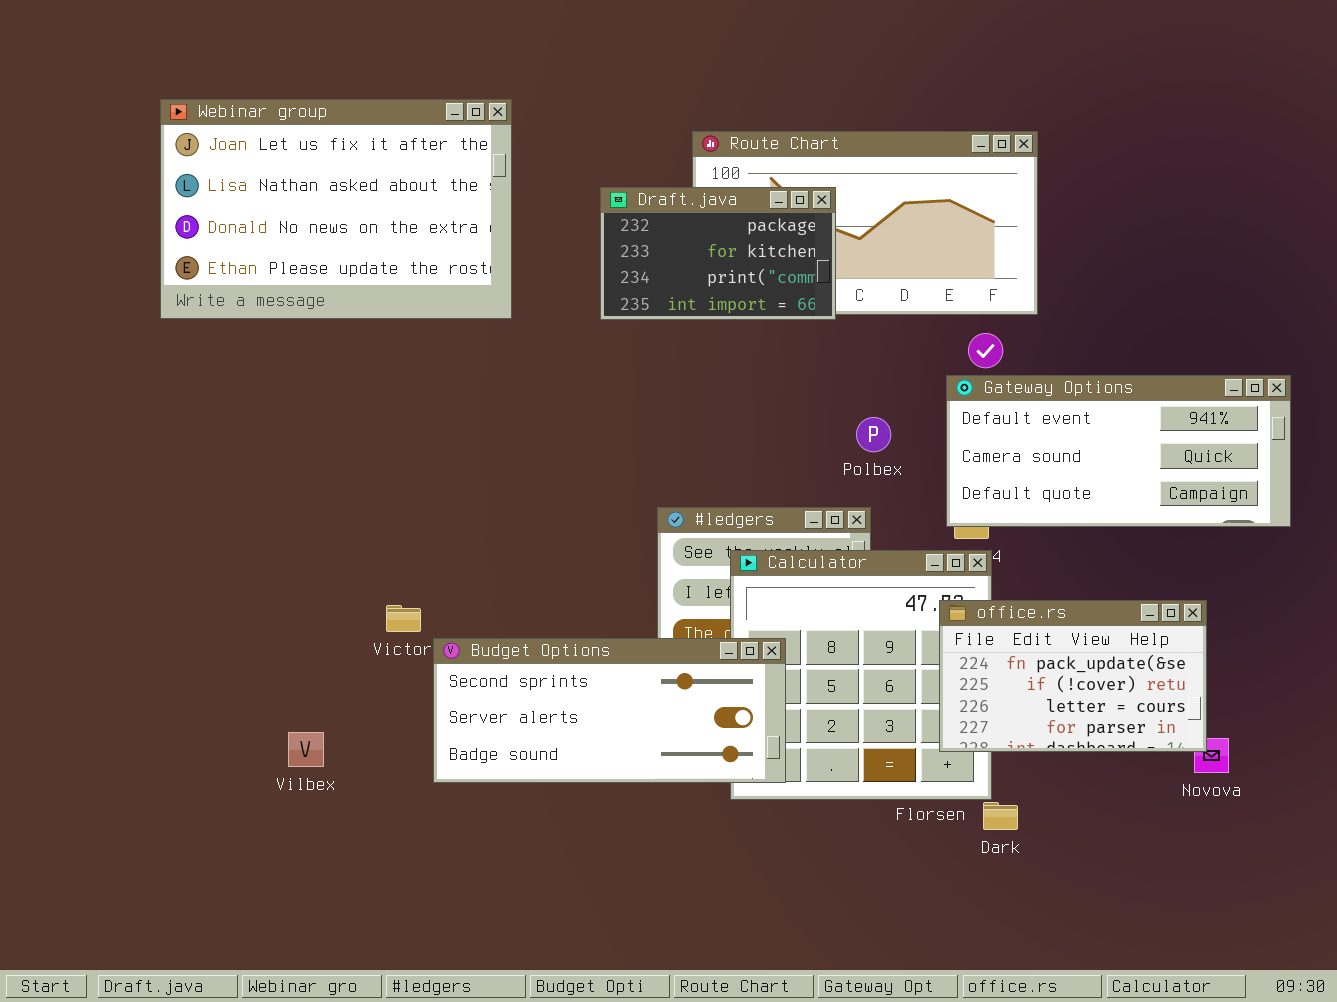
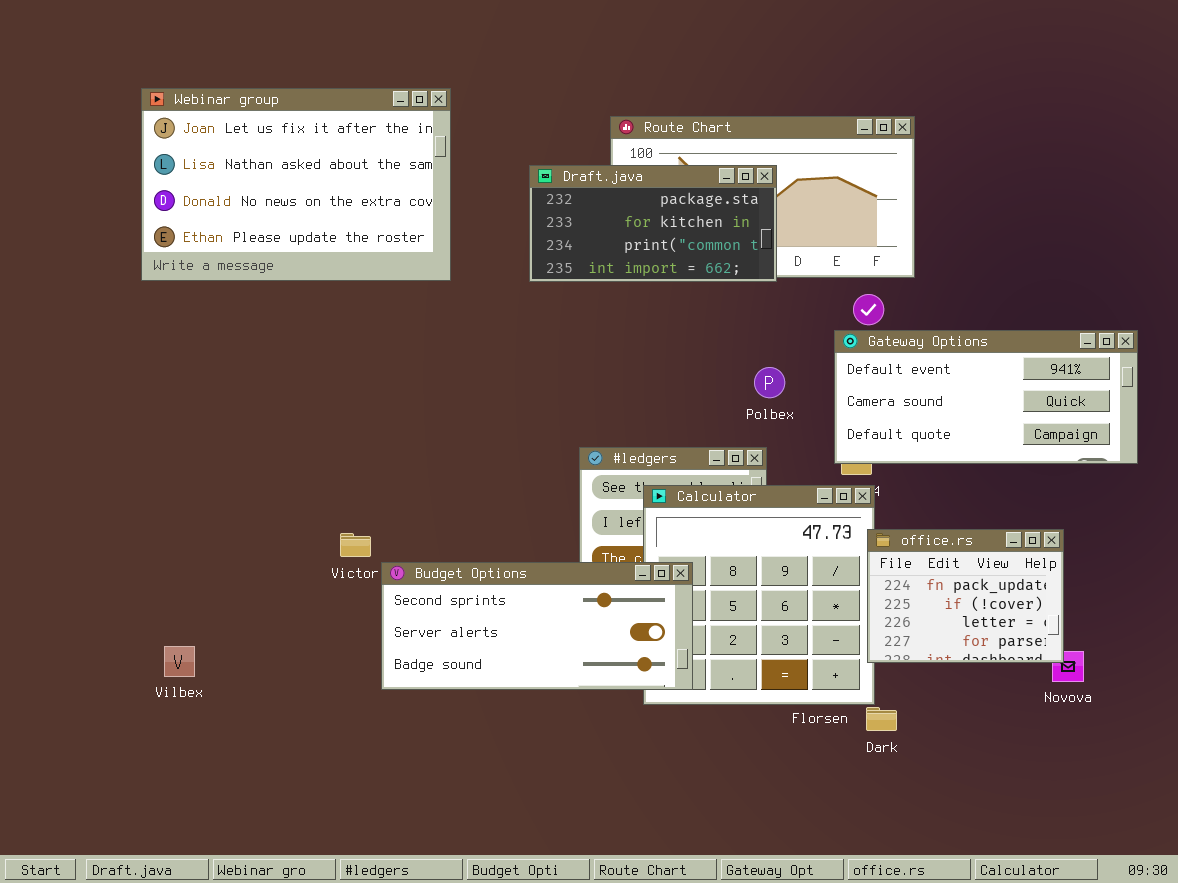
Draft.java: [600,187,836,320] -> [529,165,777,282], resized
office.rs: [939,600,1207,752] -> [867,529,1064,663], resized
Vilbex: [288,732,324,767] -> [164,646,195,677], moved

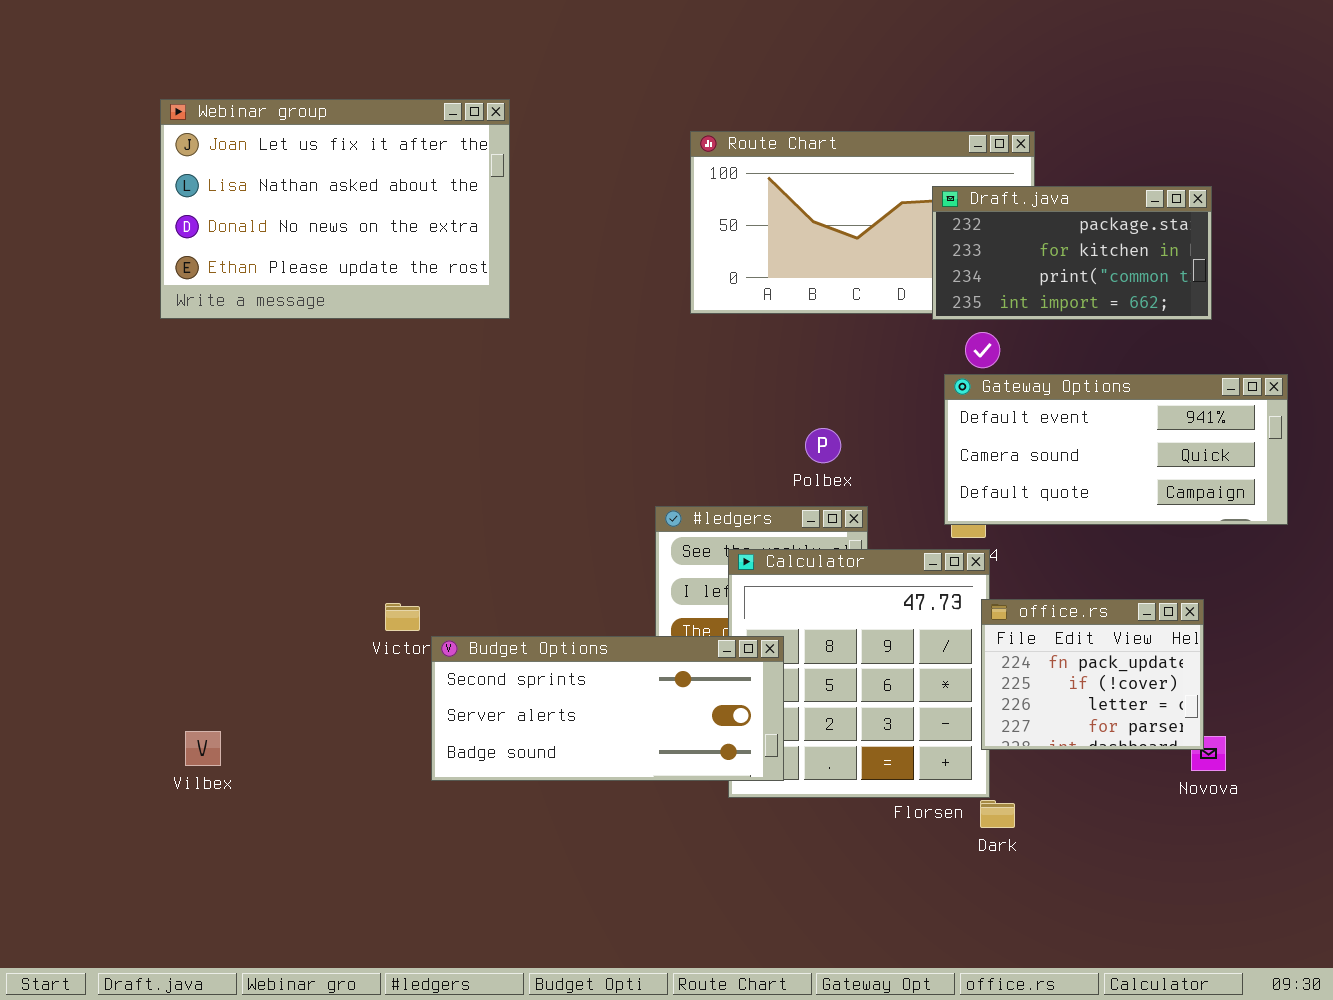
Draft.java: [529,165,777,282] -> [932,186,1212,320], moved
Polbex: [754,367,785,398] -> [805,428,841,463], moved

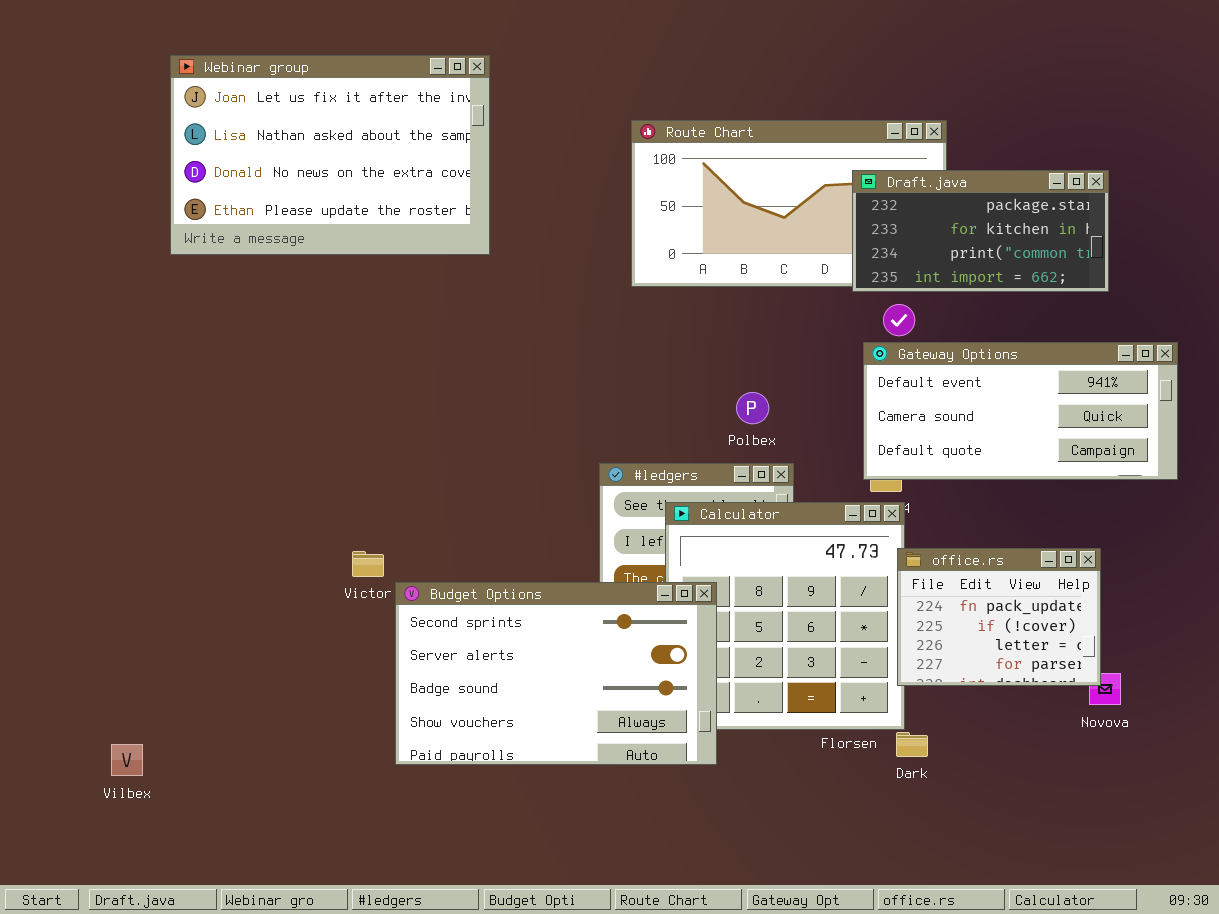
Webinar group: [160,99,510,319] -> [170,55,490,255], moved
Budget Options: [431,636,784,781] -> [395,582,717,765], resized
Vilbex: [185,731,221,766] -> [111,744,143,776], moved

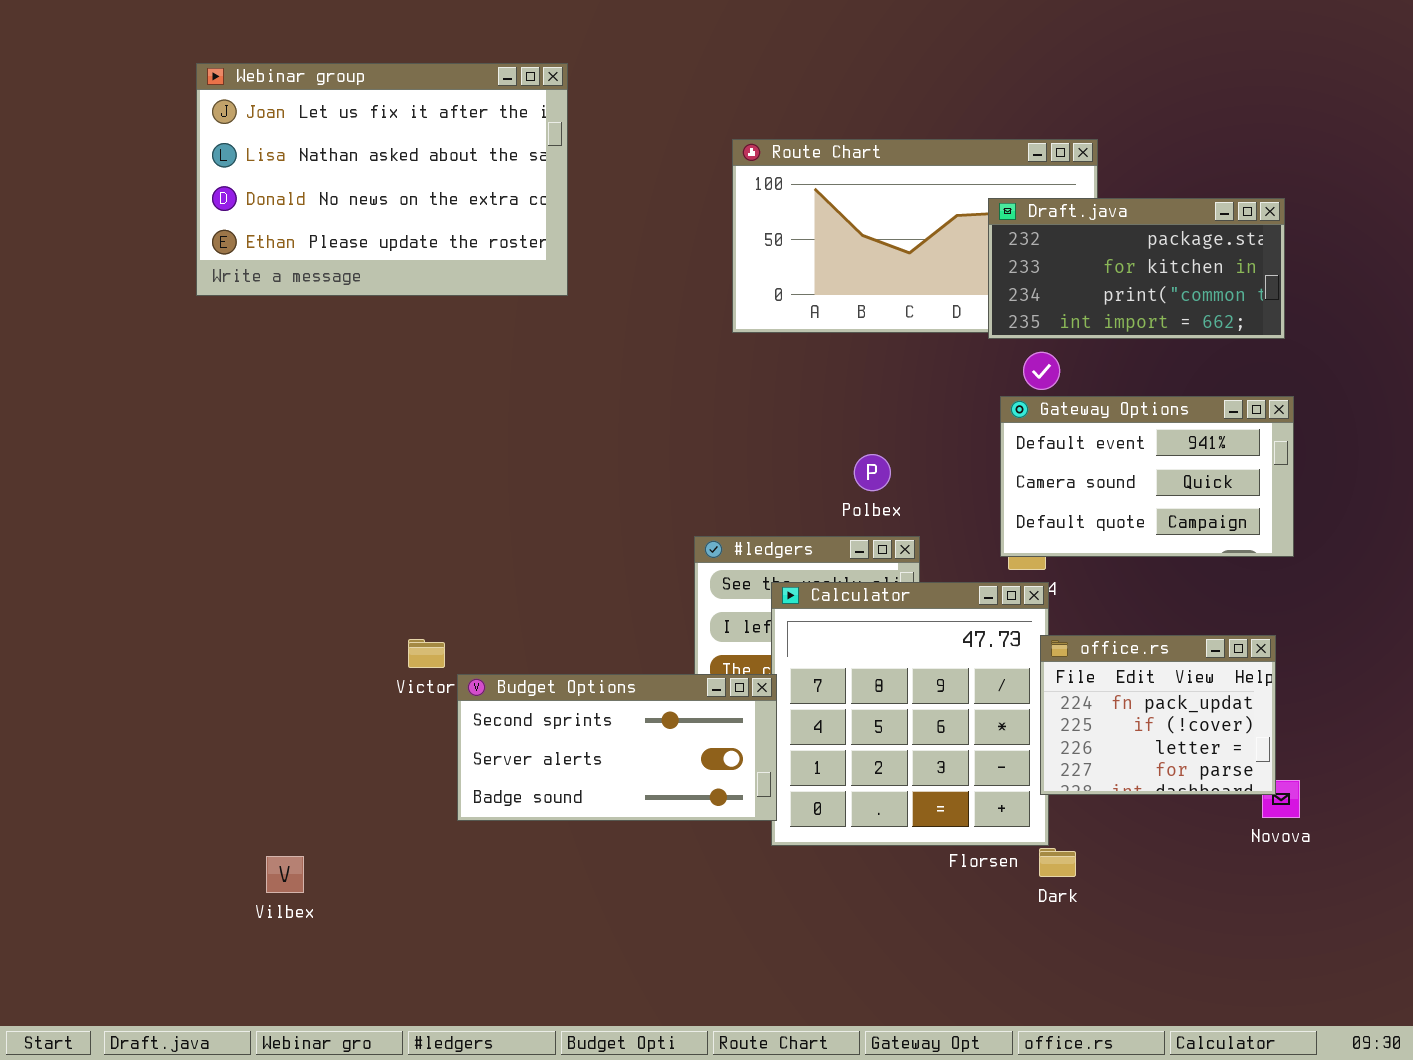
Gateway Options: [863,342,1178,480] -> [1000,396,1294,557], resized
Budget Options: [395,582,717,765] -> [457,674,777,821], resized
Vilbex: [111,744,143,776] -> [266,856,304,893], moved

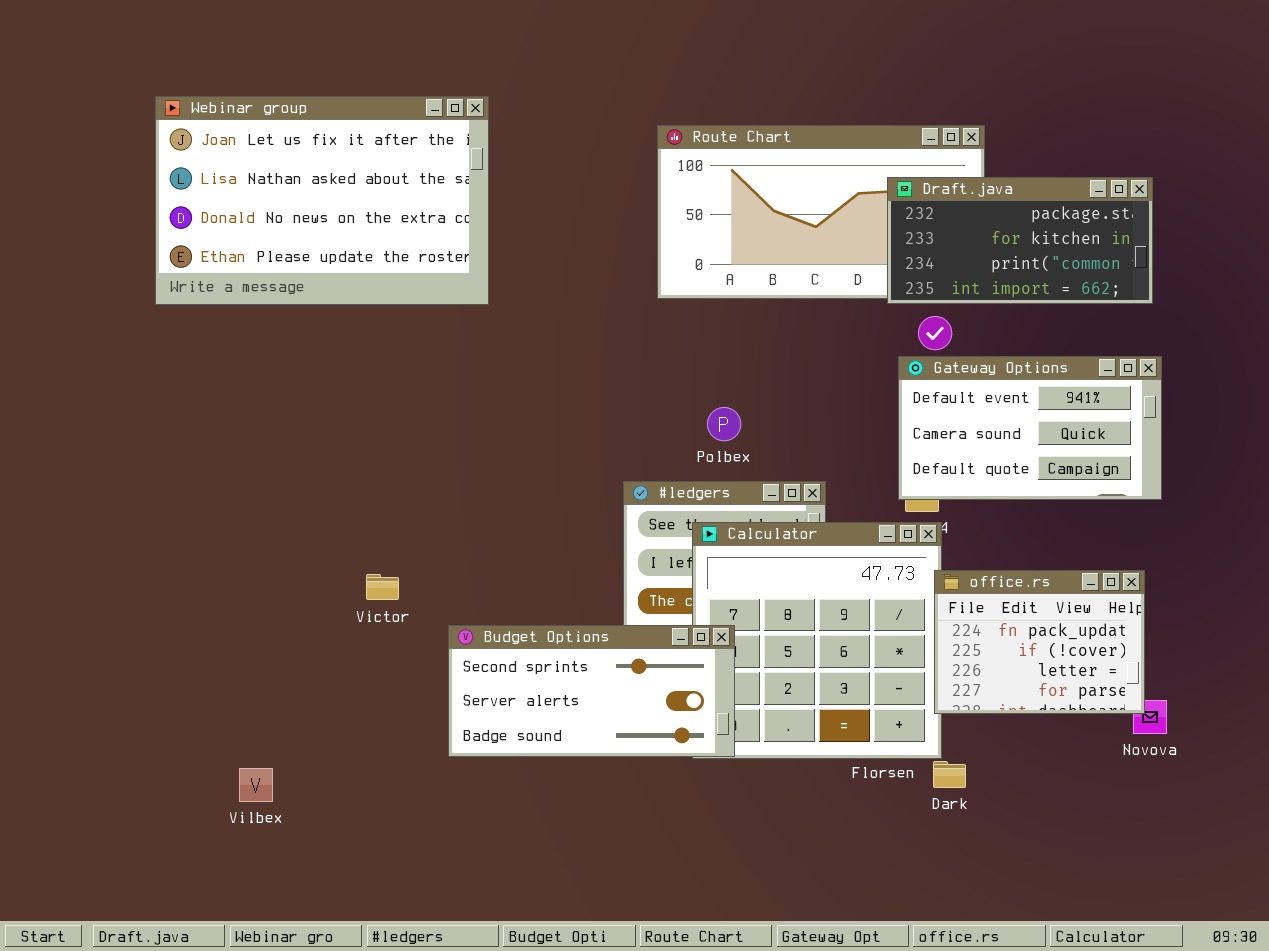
Webinar group: [196,63,568,296] -> [155,96,489,305], moved
Polbex: [854,454,891,491] -> [707,407,741,441], moved
Budget Options: [457,674,777,821] -> [448,625,735,757], moved

